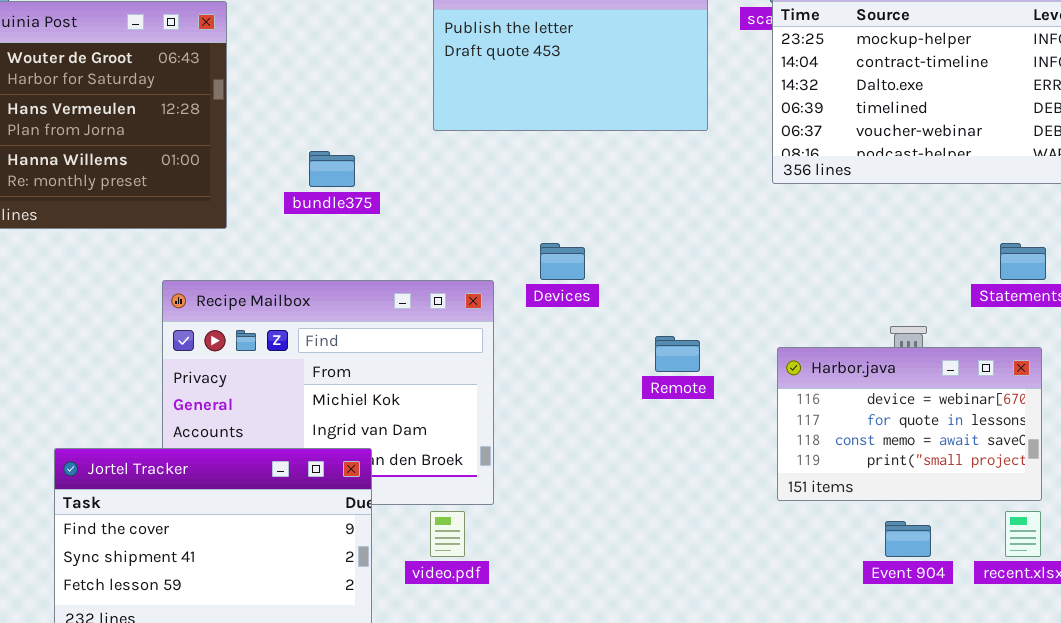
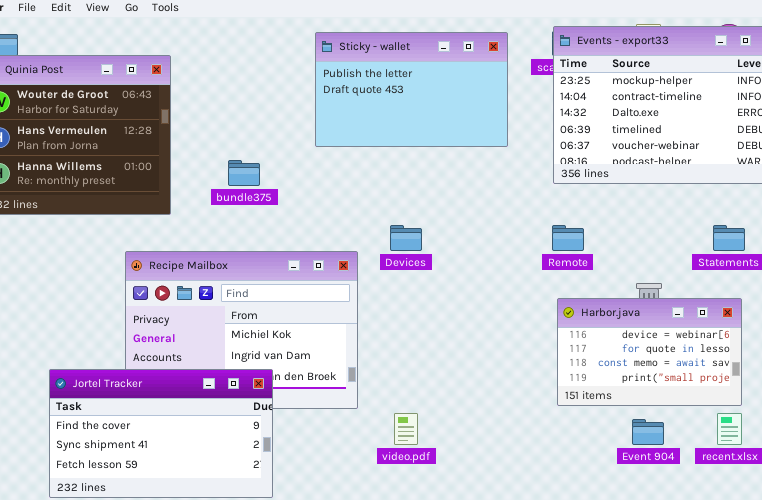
Remote: [655,336,700,372] -> [552,225,584,251], moved
video.pdf: [430,511,465,557] -> [394,413,418,445], moved

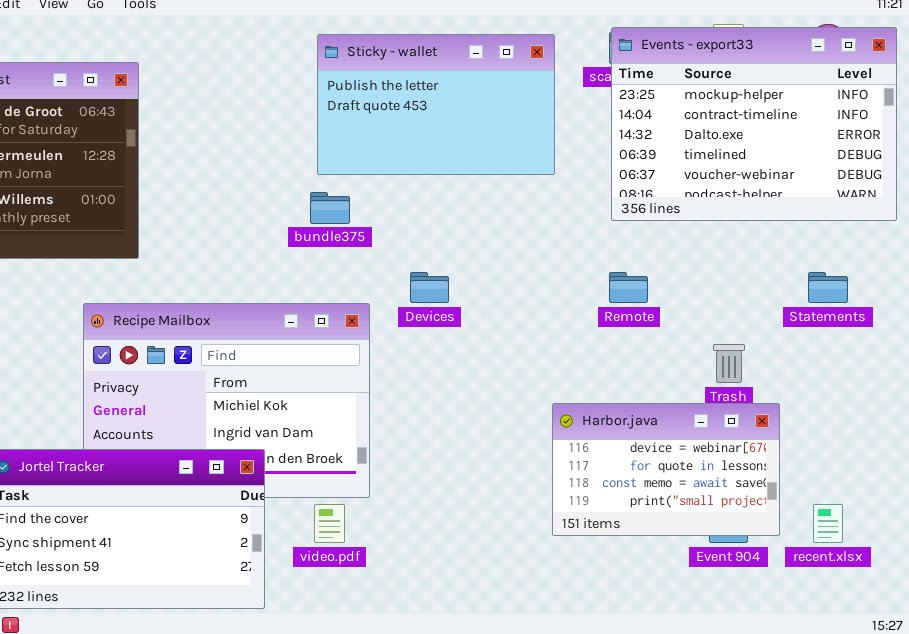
bundle375: [228,160,260,186] -> [310,192,350,224], moved
Harbor.java: [557,298,742,406] -> [552,403,780,536], moved
video.pdf: [394,413,418,445] -> [314,504,345,543], moved

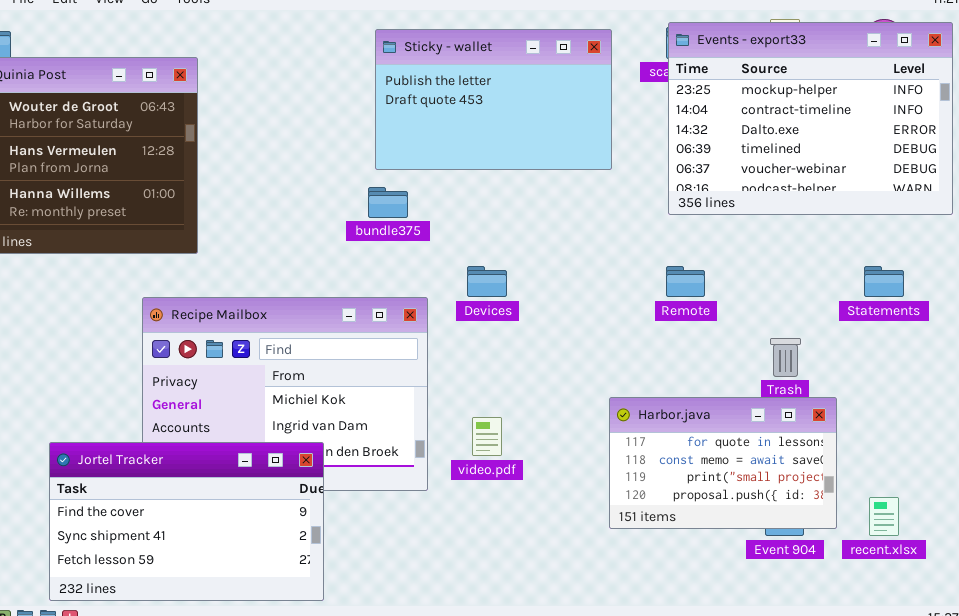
Harbor.java: [552,403,780,536] -> [609,397,837,529], scrolled down 1 row
video.pdf: [314,504,345,543] -> [472,417,502,456], moved

